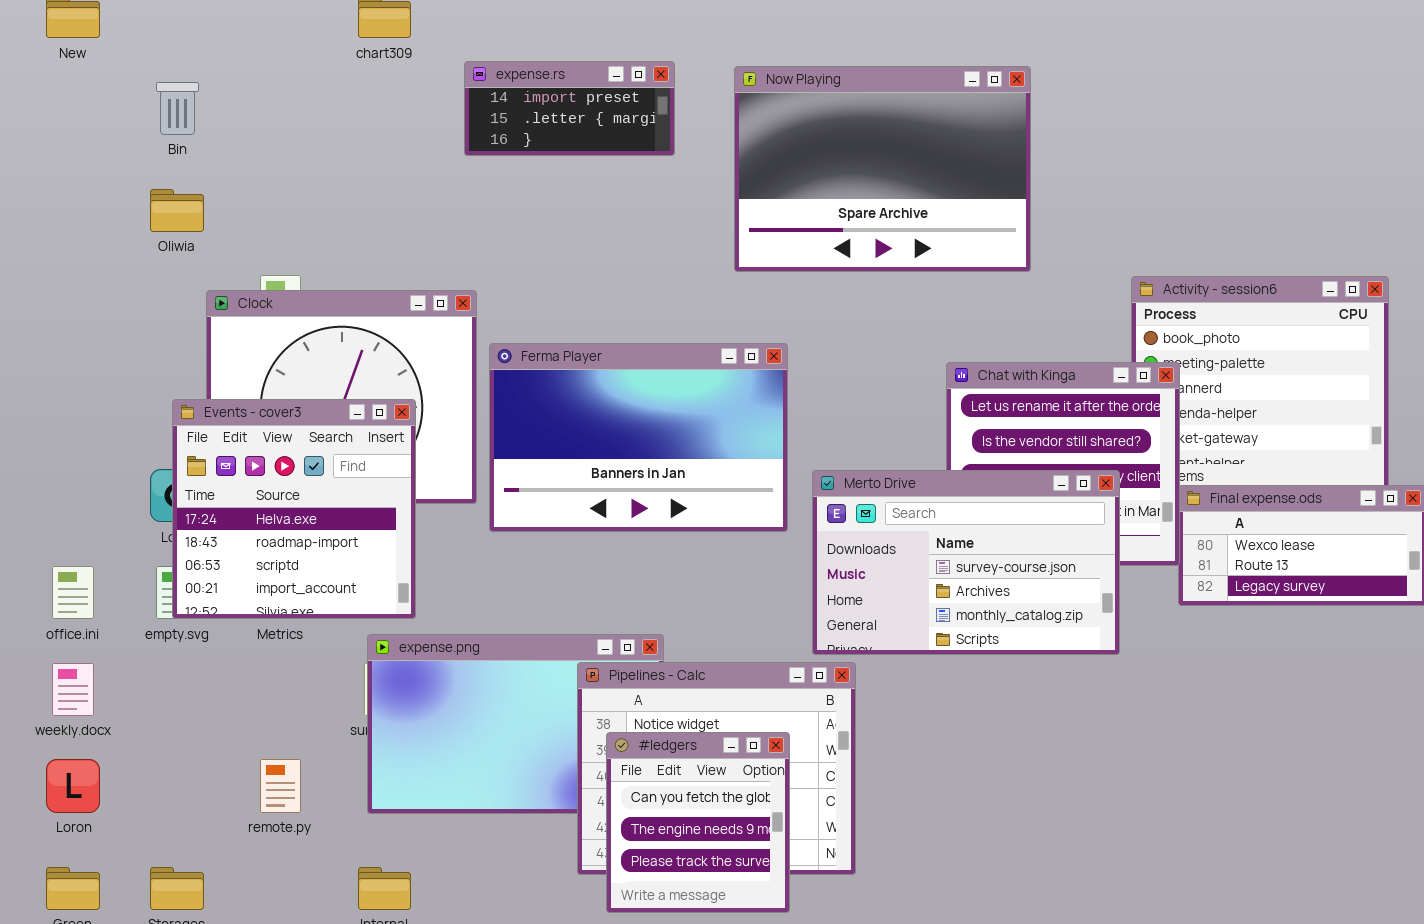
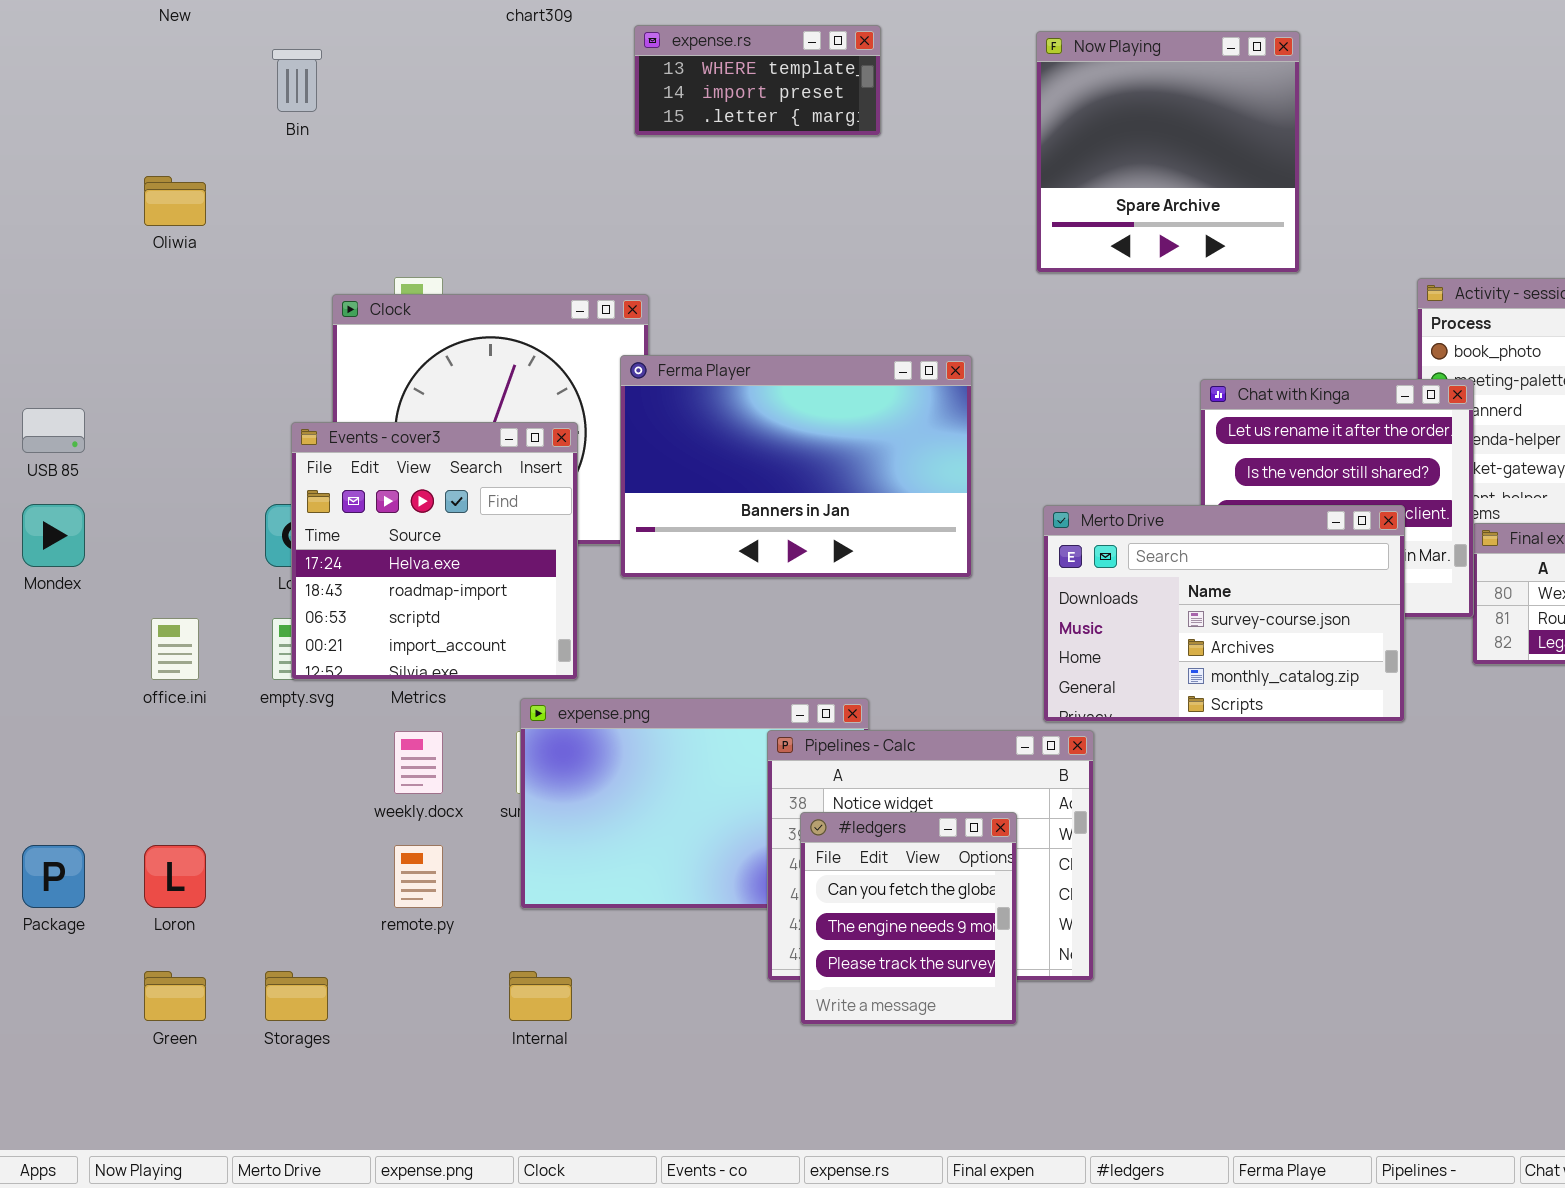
expense.rs: [464,61,675,156] -> [634,25,881,136], scrolled up 1 row
Now Playing: [734,66,1031,272] -> [1036,31,1300,273], resized
Oliwia: [150,189,204,232] -> [144,176,206,226], moved
Ferma Player: [489,343,788,532] -> [620,355,972,578], moved
weekly.docx: [52,663,94,716] -> [394,731,443,794], moved

